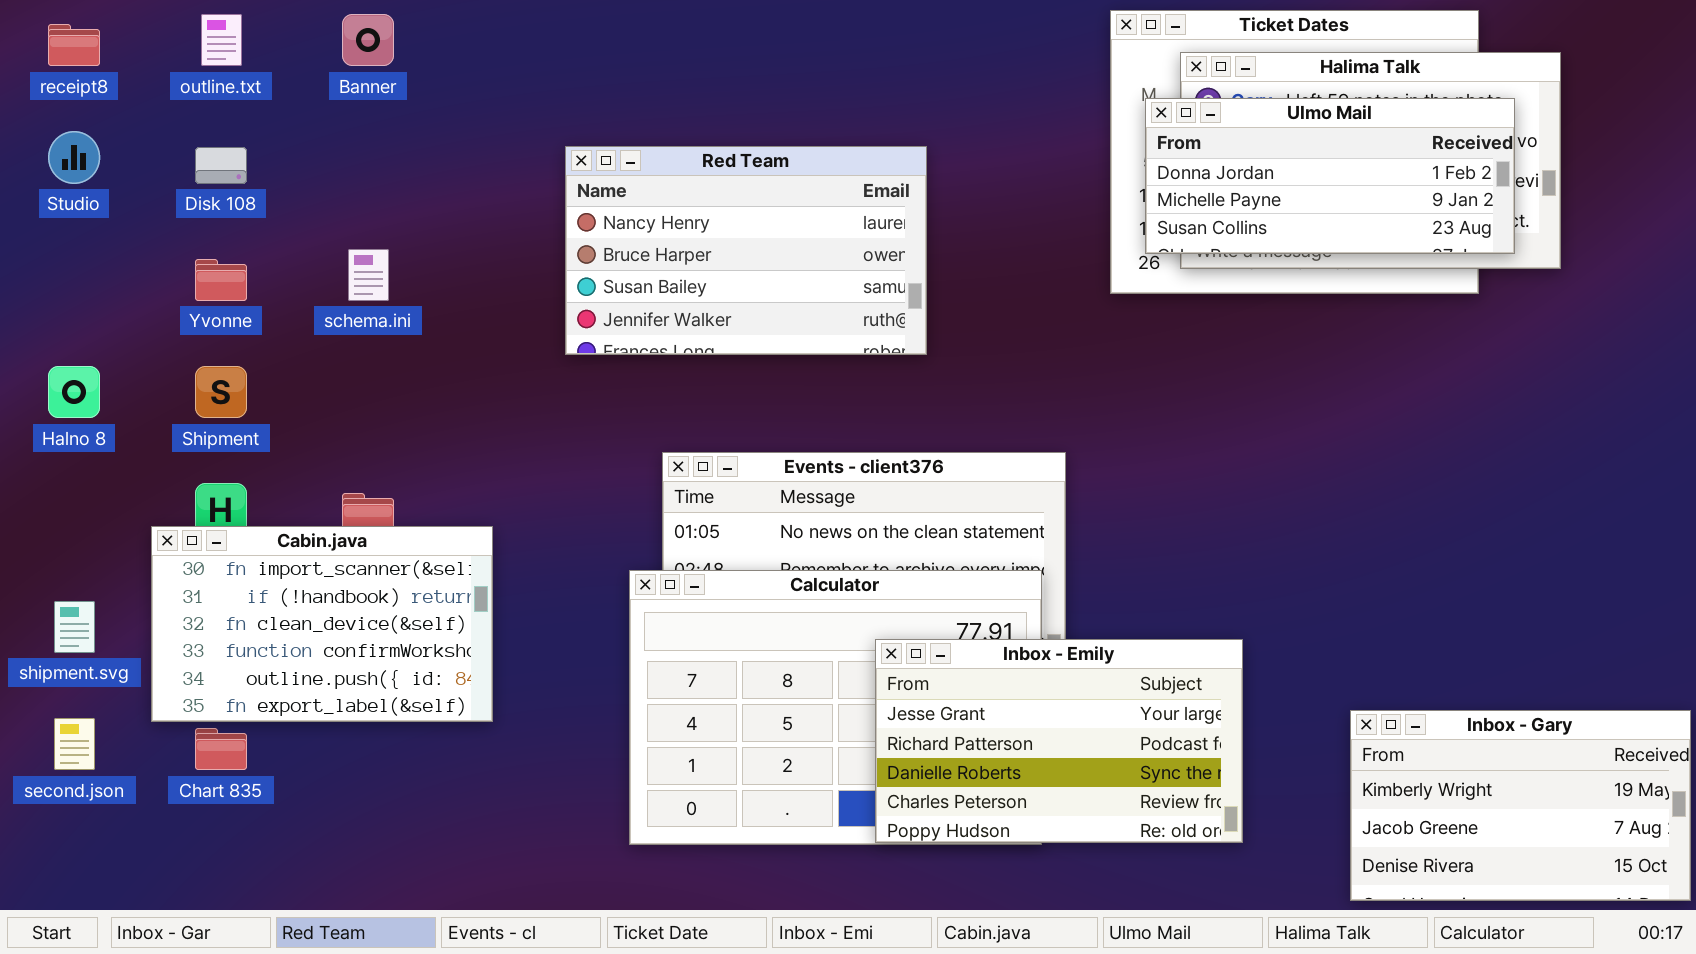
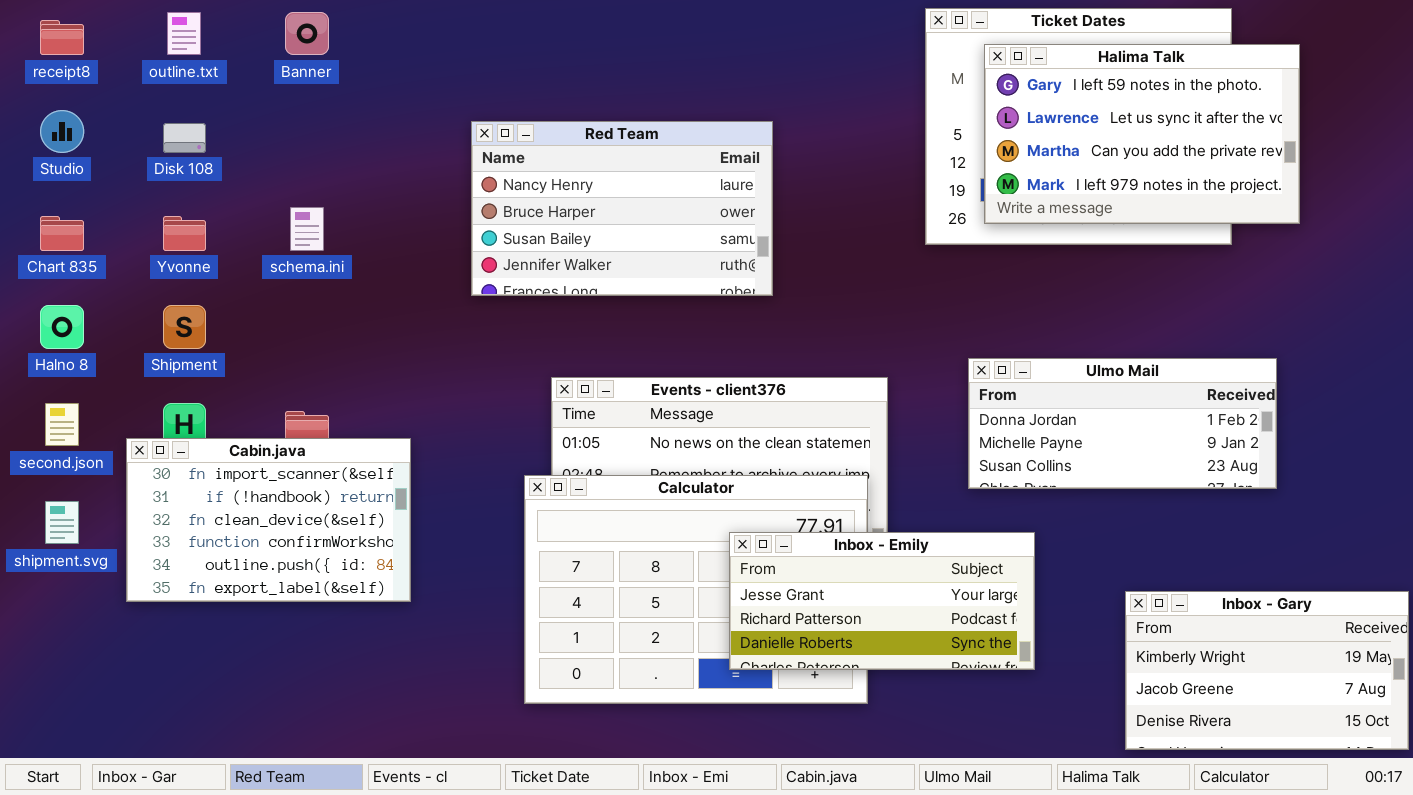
Ulmo Mail: [1145,98,1515,254] -> [968,358,1277,489], moved
Inbox - Emily: [875,639,1243,843] -> [729,532,1035,670], resized
second.json: [54,718,95,770] -> [45,403,79,446], moved
Chart 835: [195,728,247,770] -> [40,216,84,251], moved

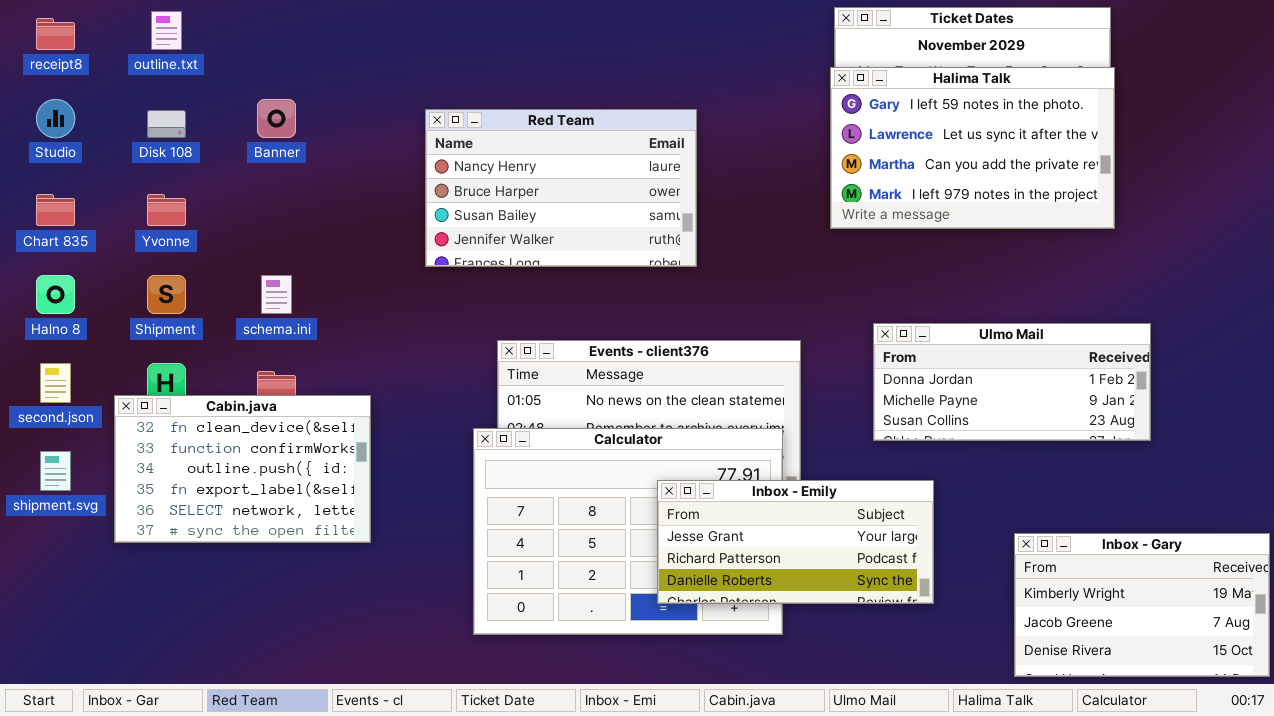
Banner: [285,12,329,55] -> [257,99,296,138], moved
Halima Talk: [984,44,1300,224] -> [830,67,1115,229], moved
schema.ini: [290,207,324,251] -> [261,275,292,314], moved
Cabin.java: [126,438,411,602] -> [114,395,371,543], scrolled down 2 rows

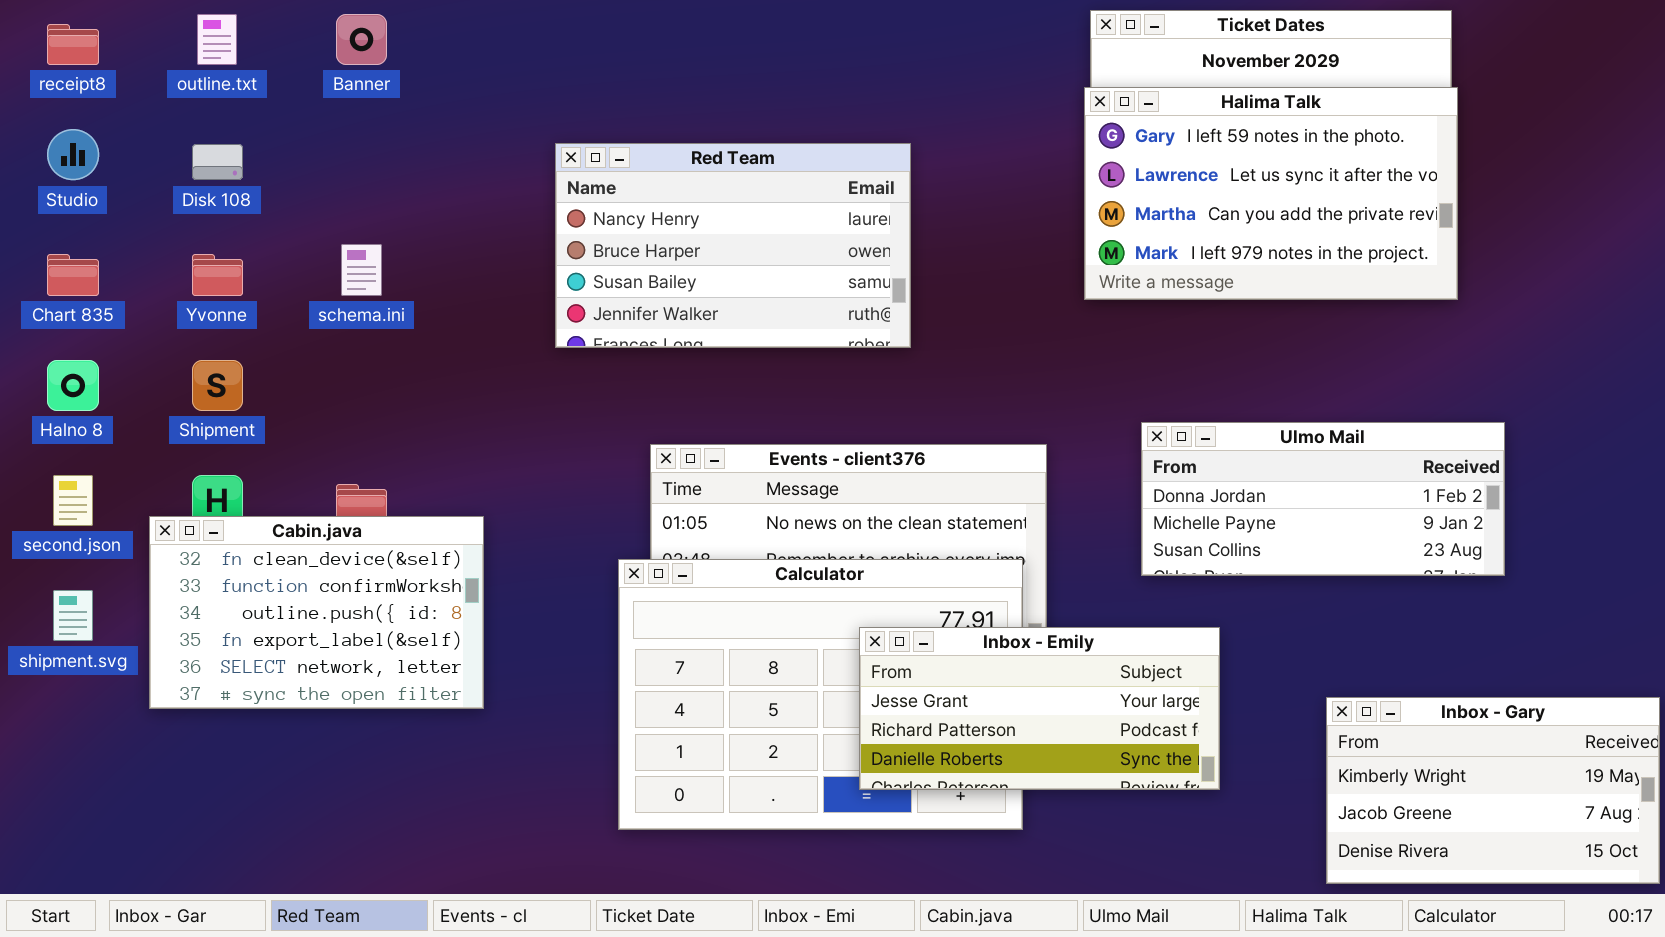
Banner: [257,99,296,138] -> [336,14,387,65], moved
schema.ini: [261,275,292,314] -> [341,244,382,296], moved

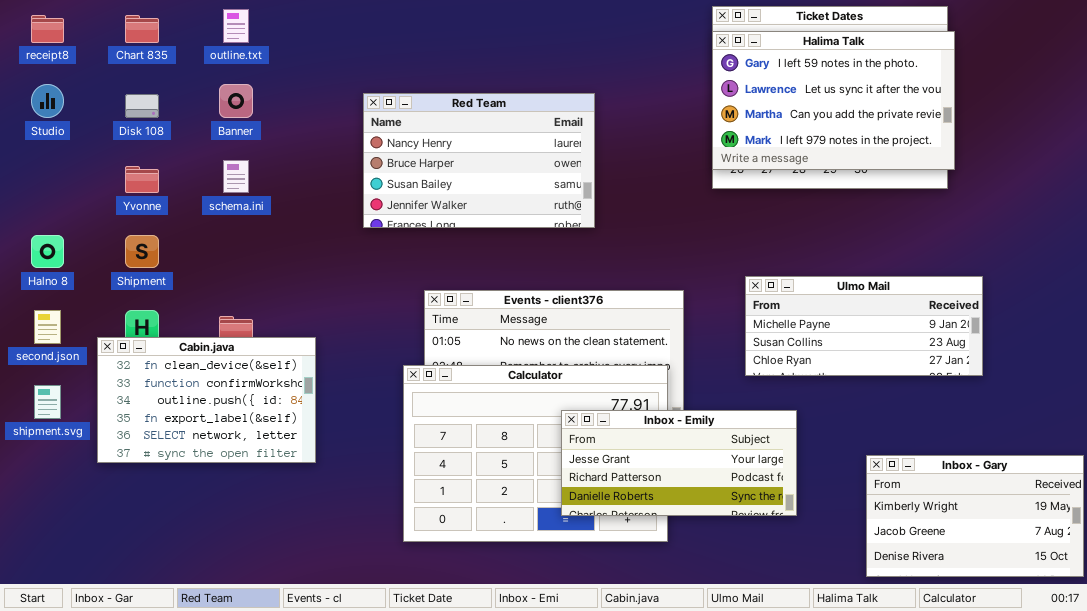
outline.txt: [197,14,237,65] -> [223,9,249,43], moved
Banner: [336,14,387,65] -> [219,84,253,118], moved
Halima Talk: [1084,87,1458,300] -> [712,31,955,170], moved
Chart 835: [47,254,99,296] -> [125,15,159,43], moved
Ulmo Mail: [1141,422,1505,576] -> [745,276,983,376], scrolled down 1 row

